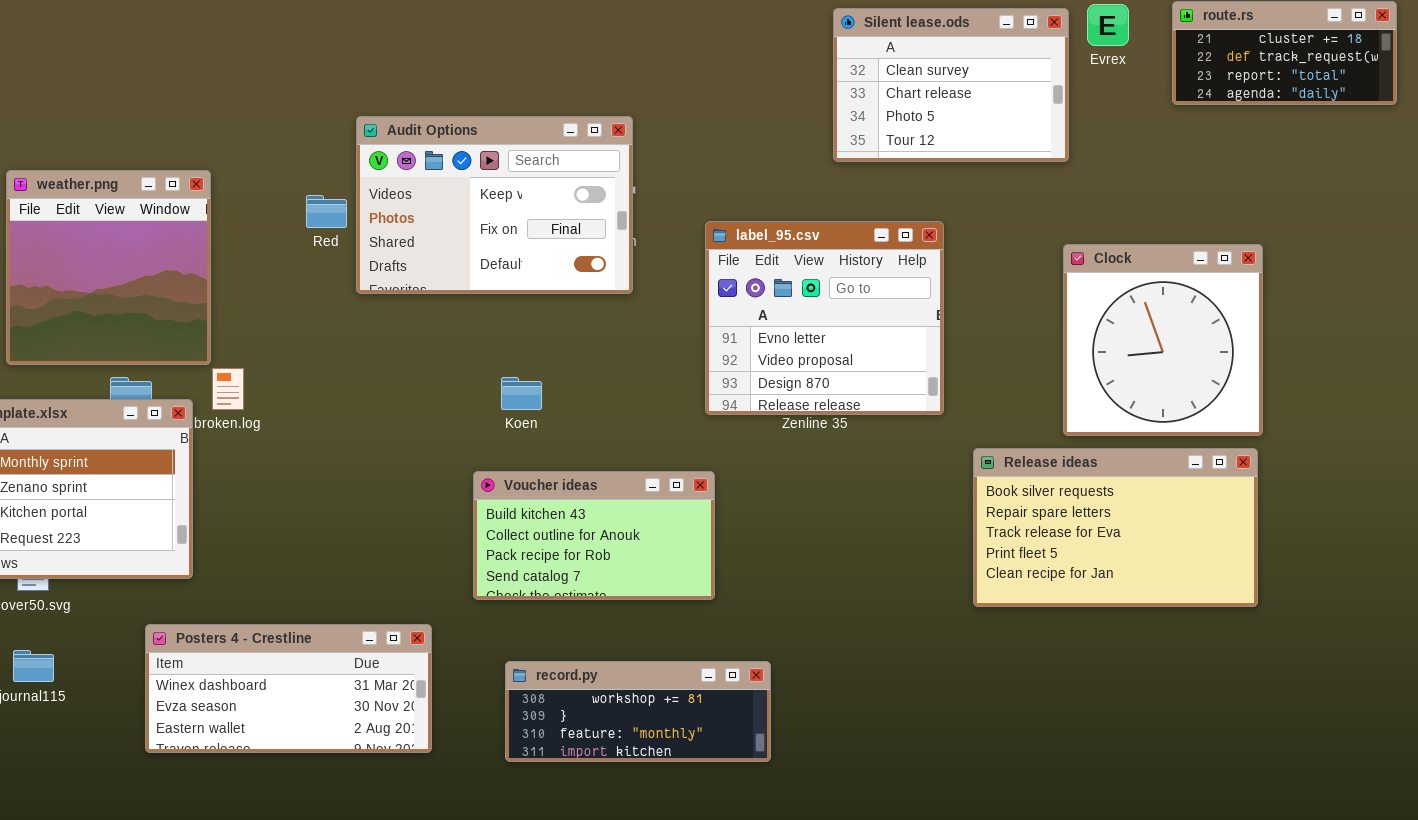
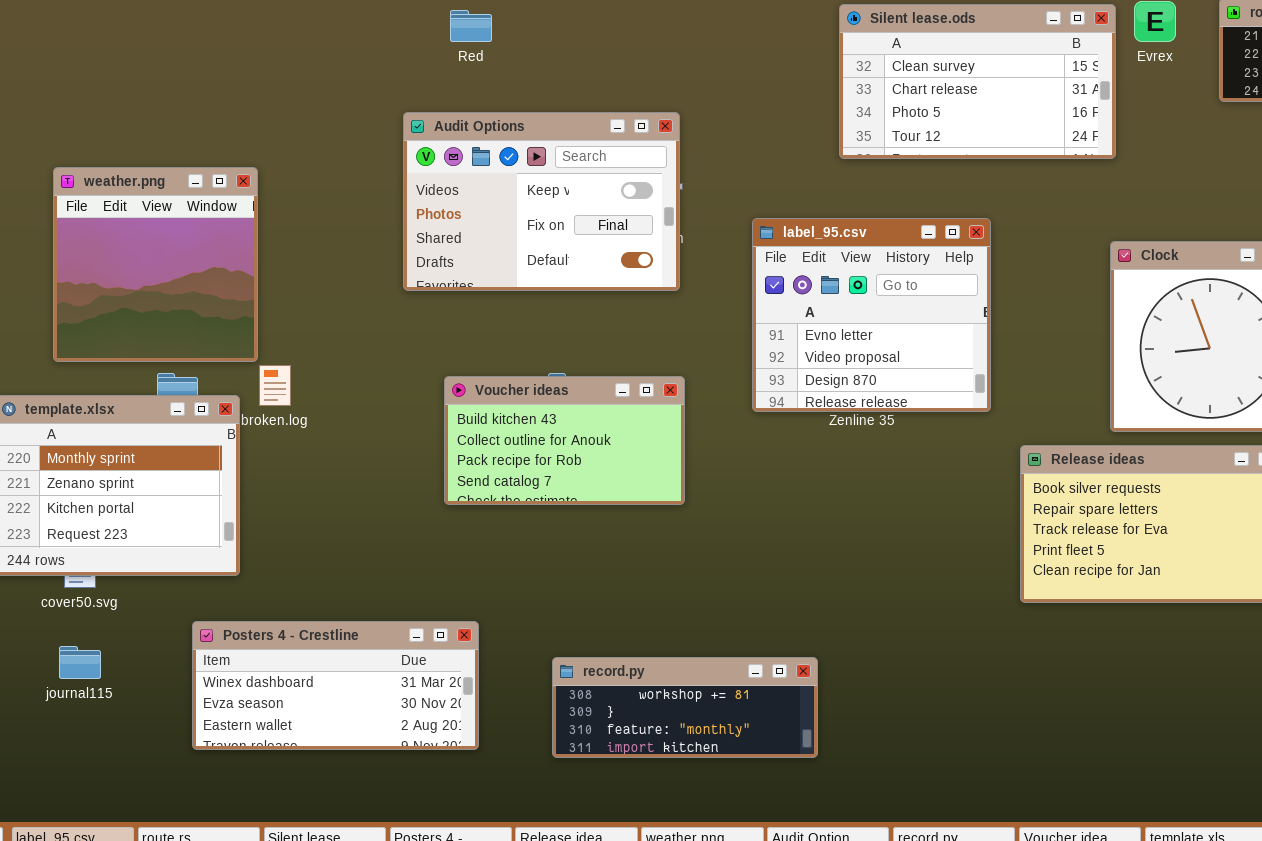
Silent lease.ods: [833,8,1069,162] -> [839,4,1116,159], resized
Red: [306,195,347,228] -> [450,10,492,42], moved
Voucher ideas: [473,471,715,600] -> [444,376,685,505], moved

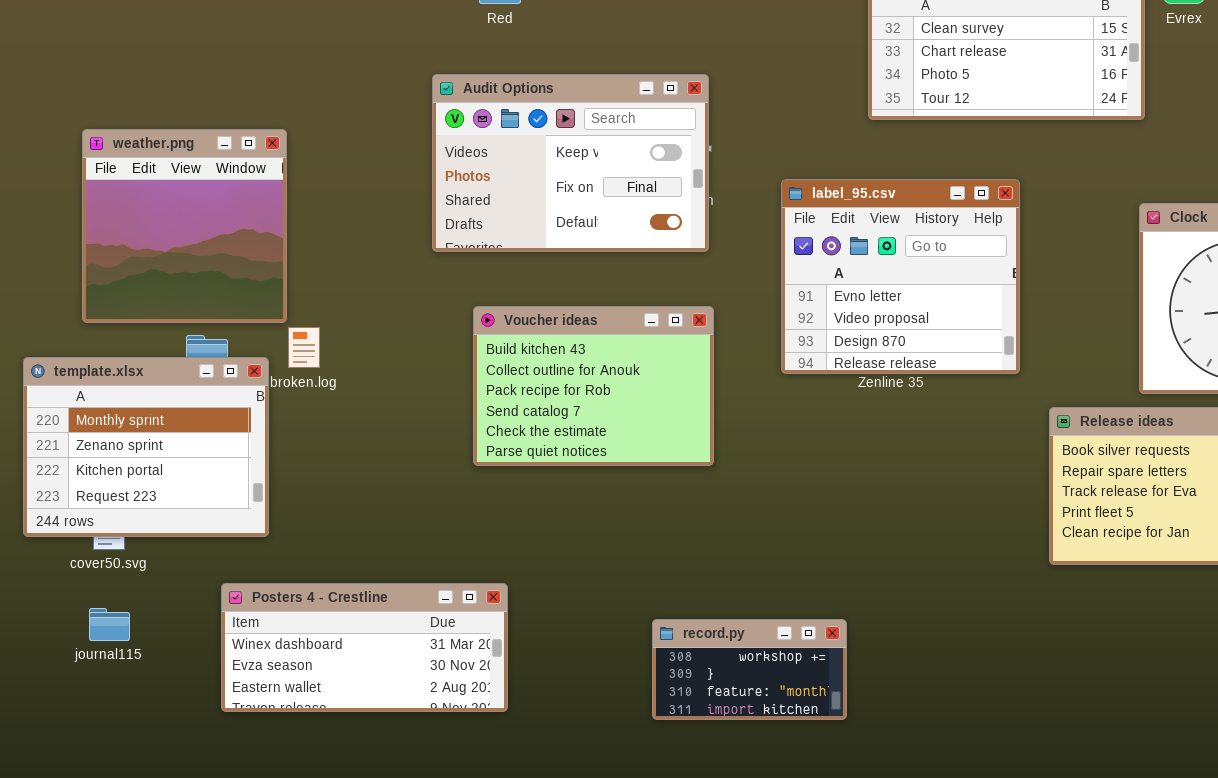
Voucher ideas: [444,376,685,505] -> [473,306,714,466], resized
record.py: [552,657,818,758] -> [652,619,847,720], resized

